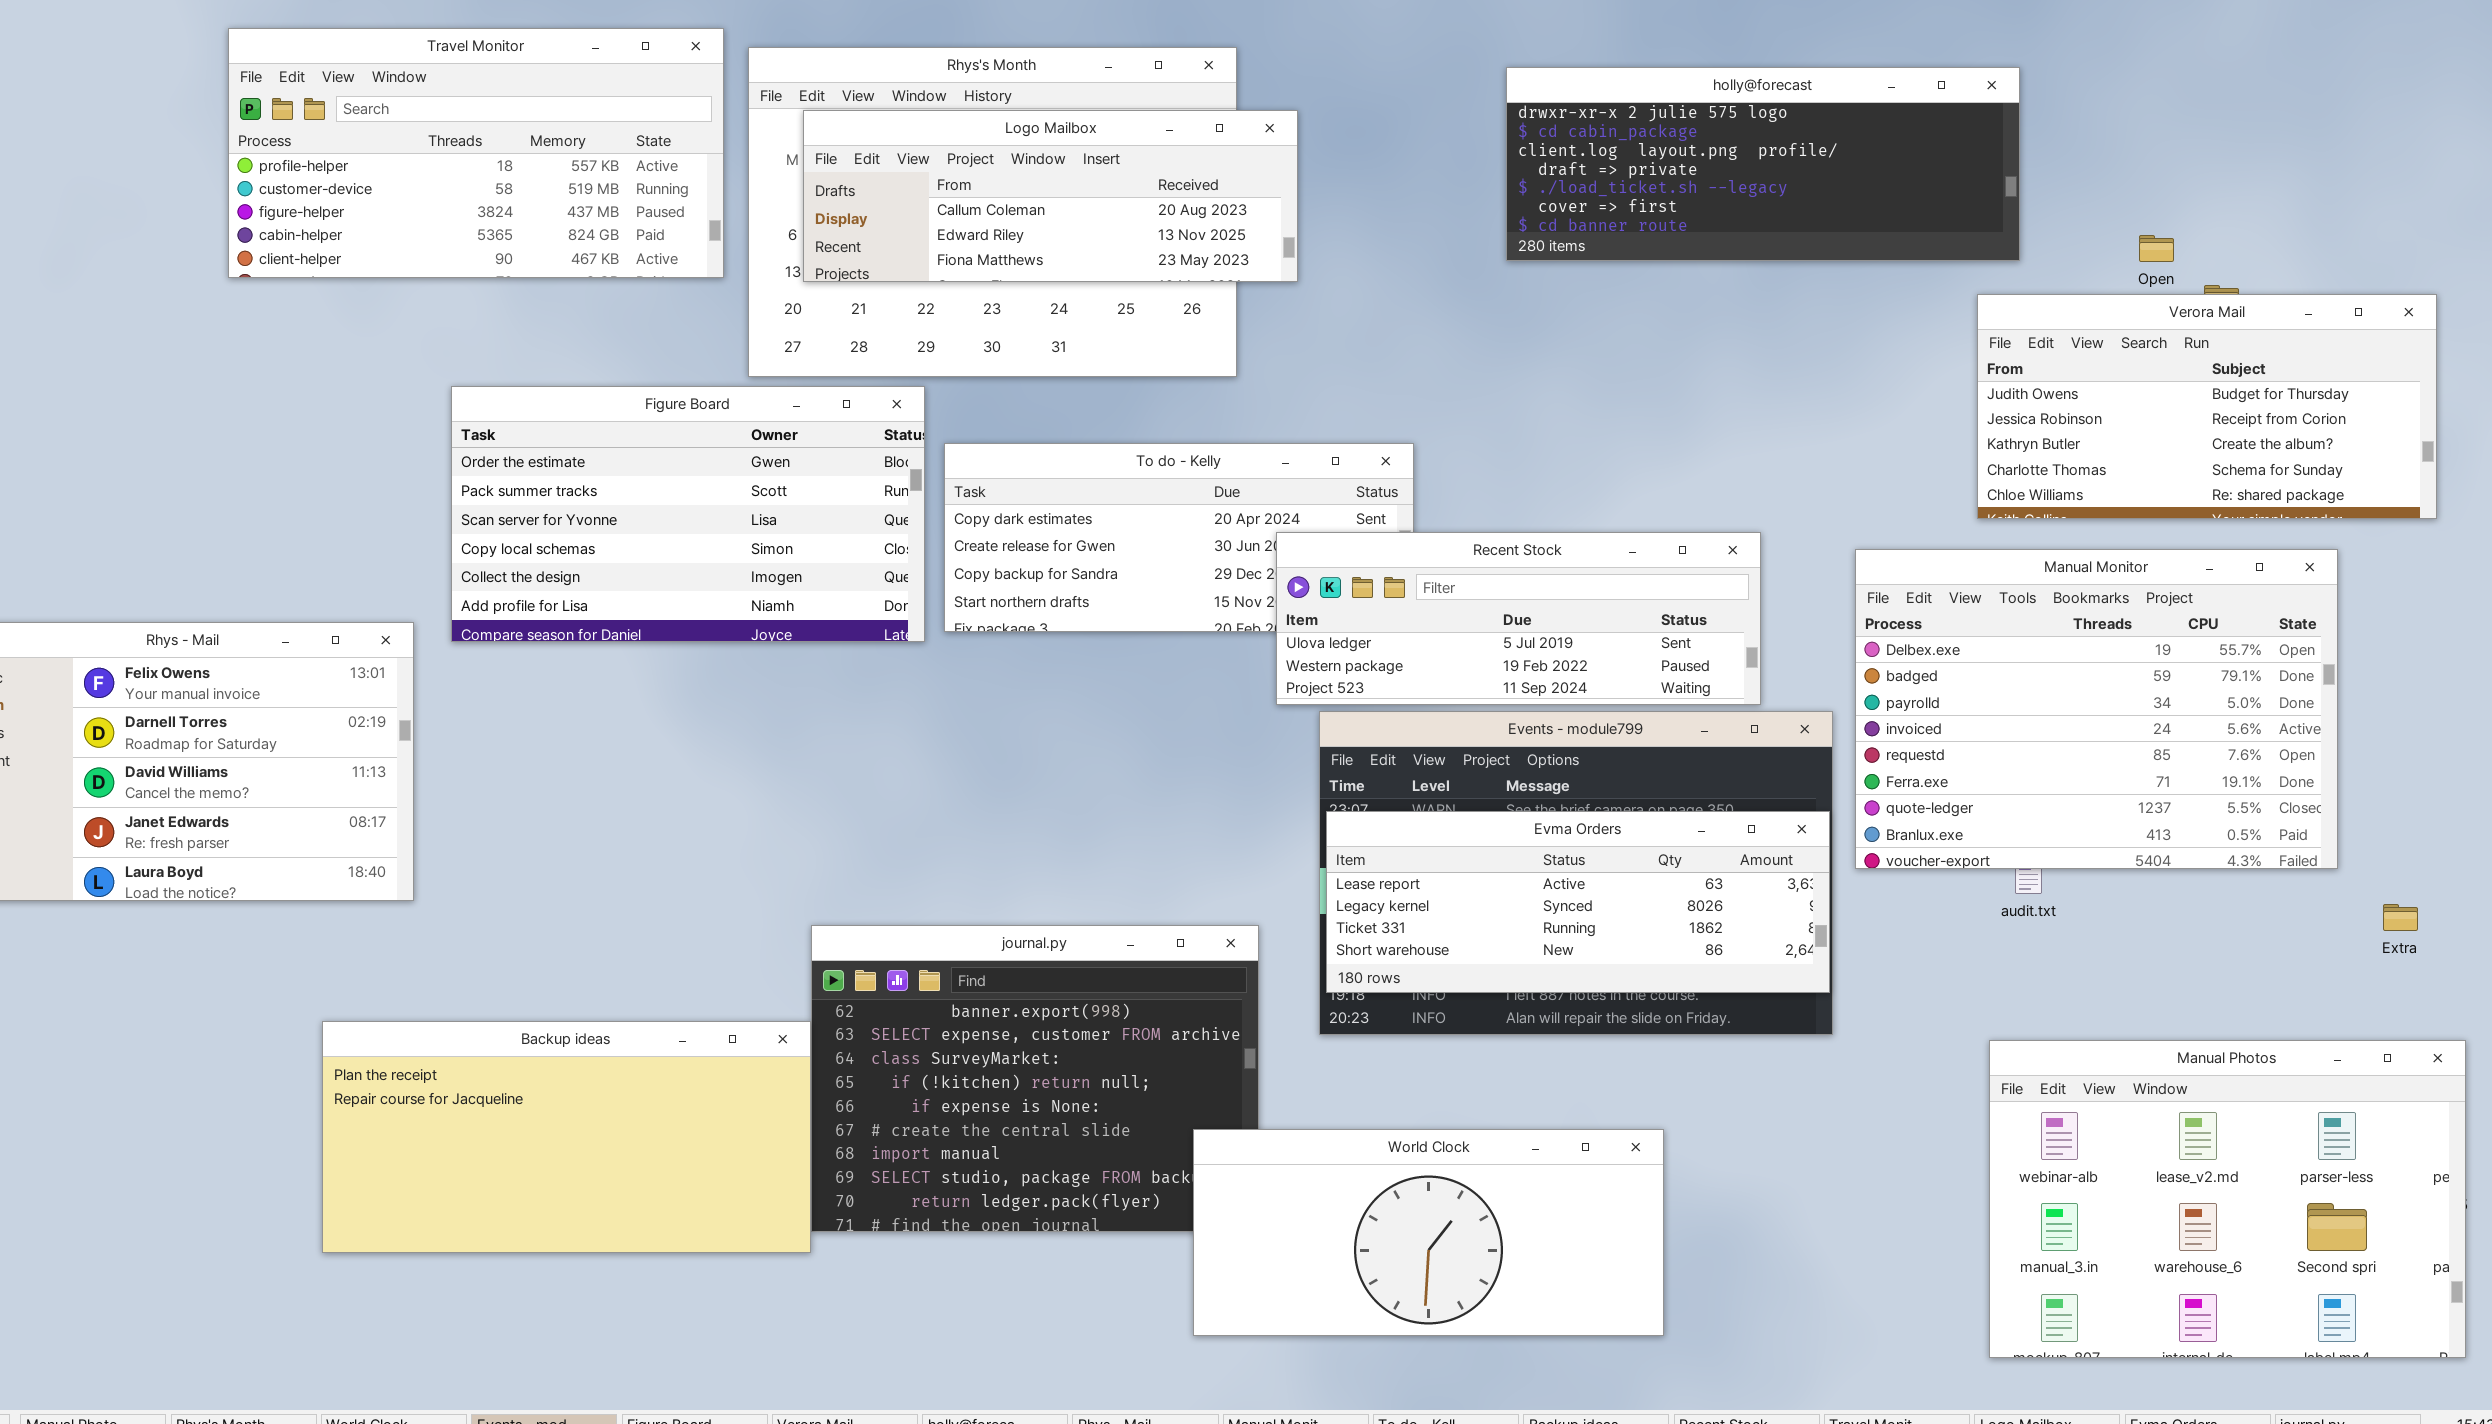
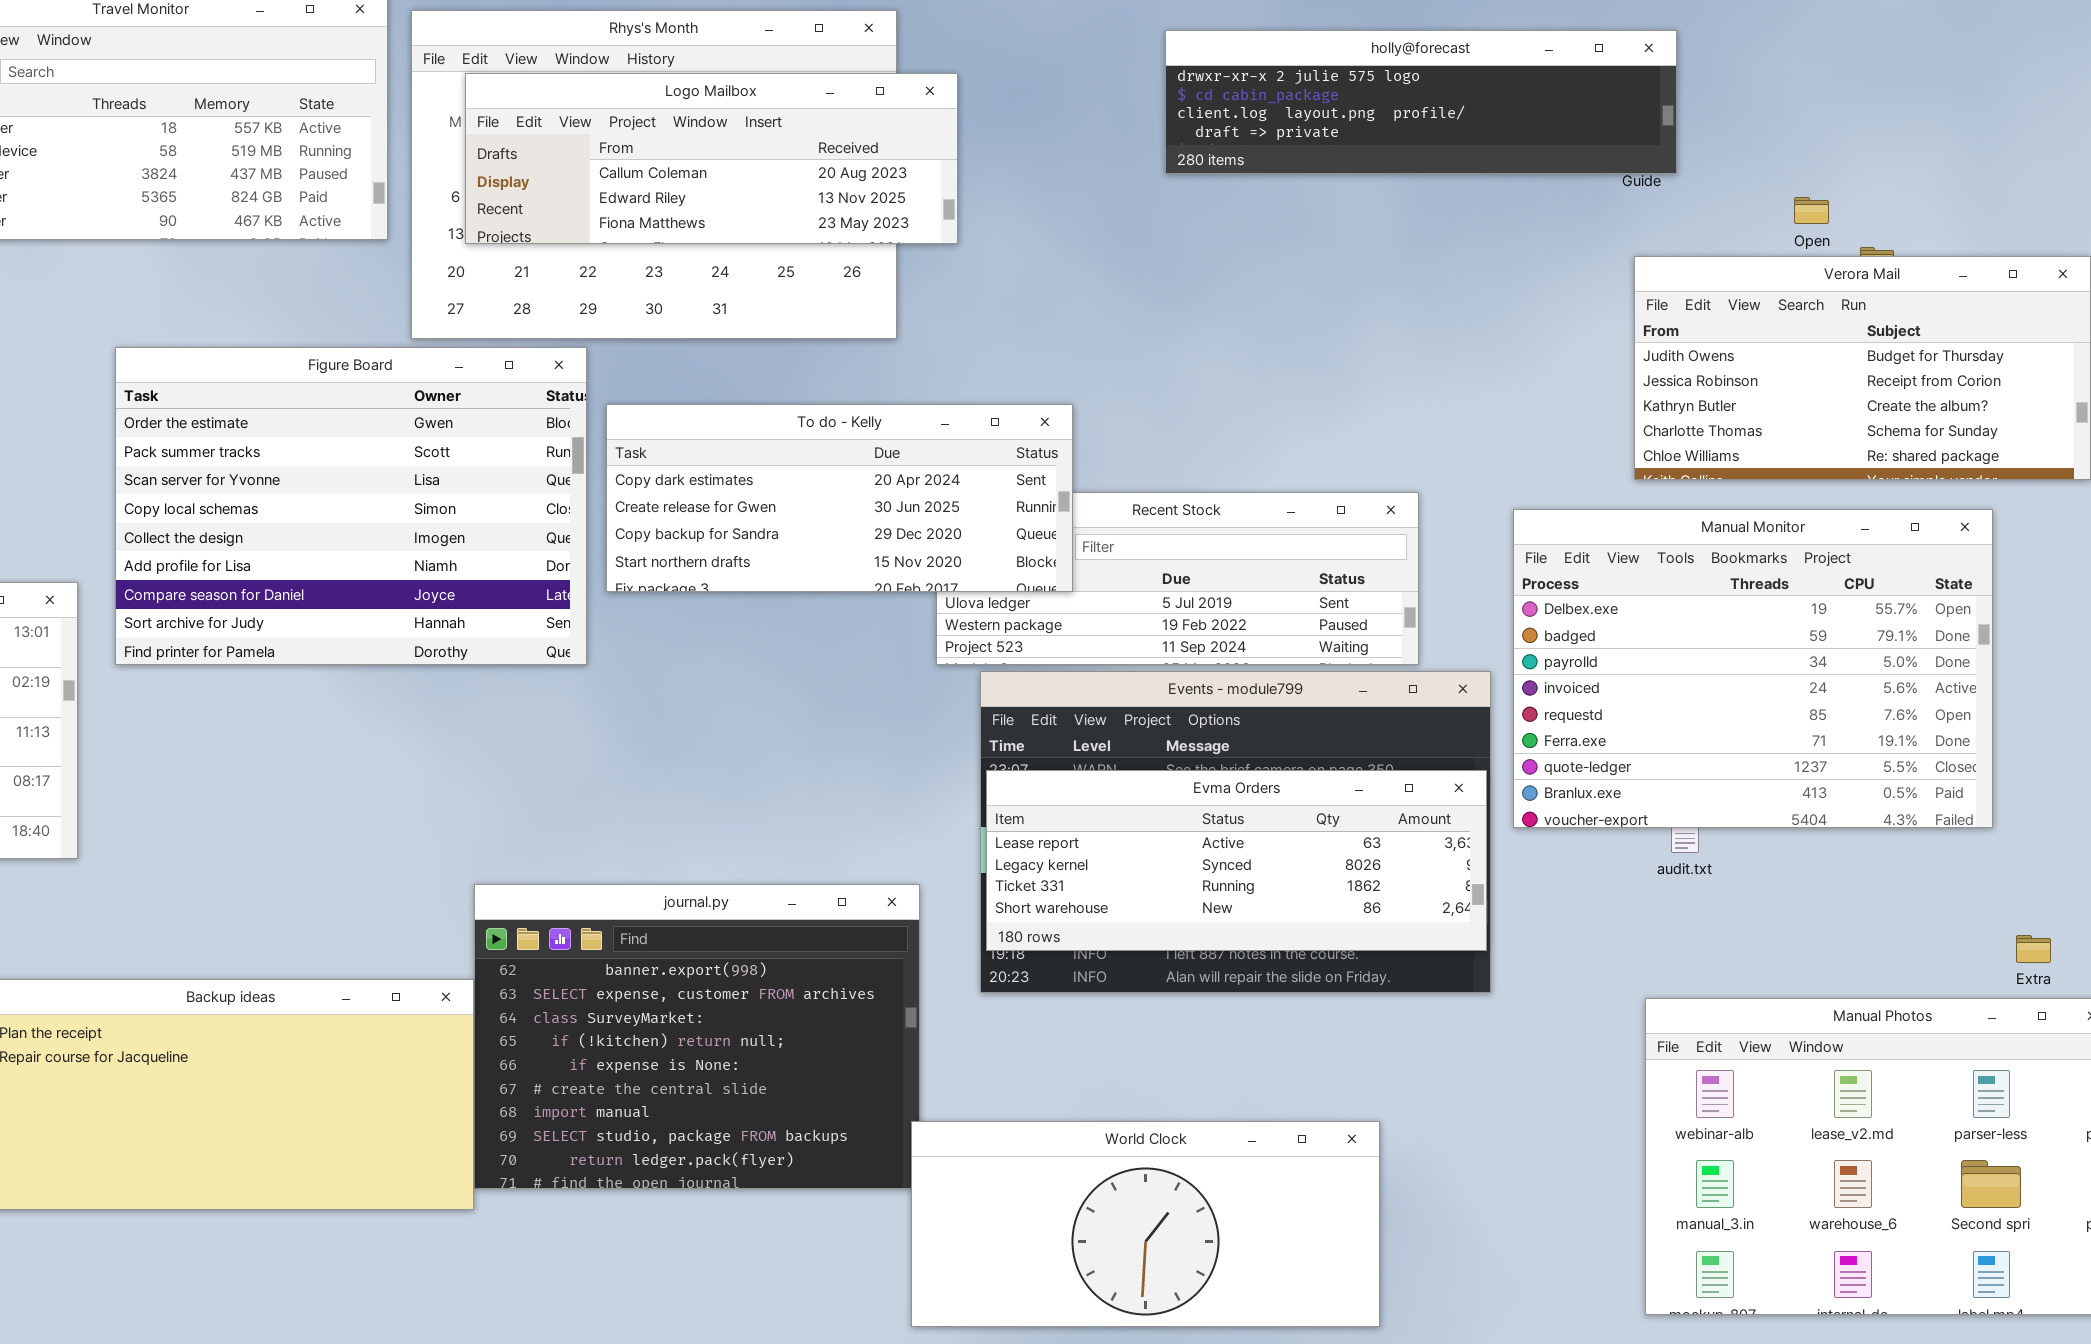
holly@forecast: [1506,67,2020,261] -> [1165,30,1677,174], resized
Figure Board: [451,386,925,642] -> [115,347,587,665], resized
To do - Kelly: [944,443,1414,632] -> [606,404,1073,592], raised
Extra: [2383,904,2418,931] -> [2016,935,2051,963], moved
World Clock: [1193,1129,1664,1336] -> [911,1121,1380,1327], moved

